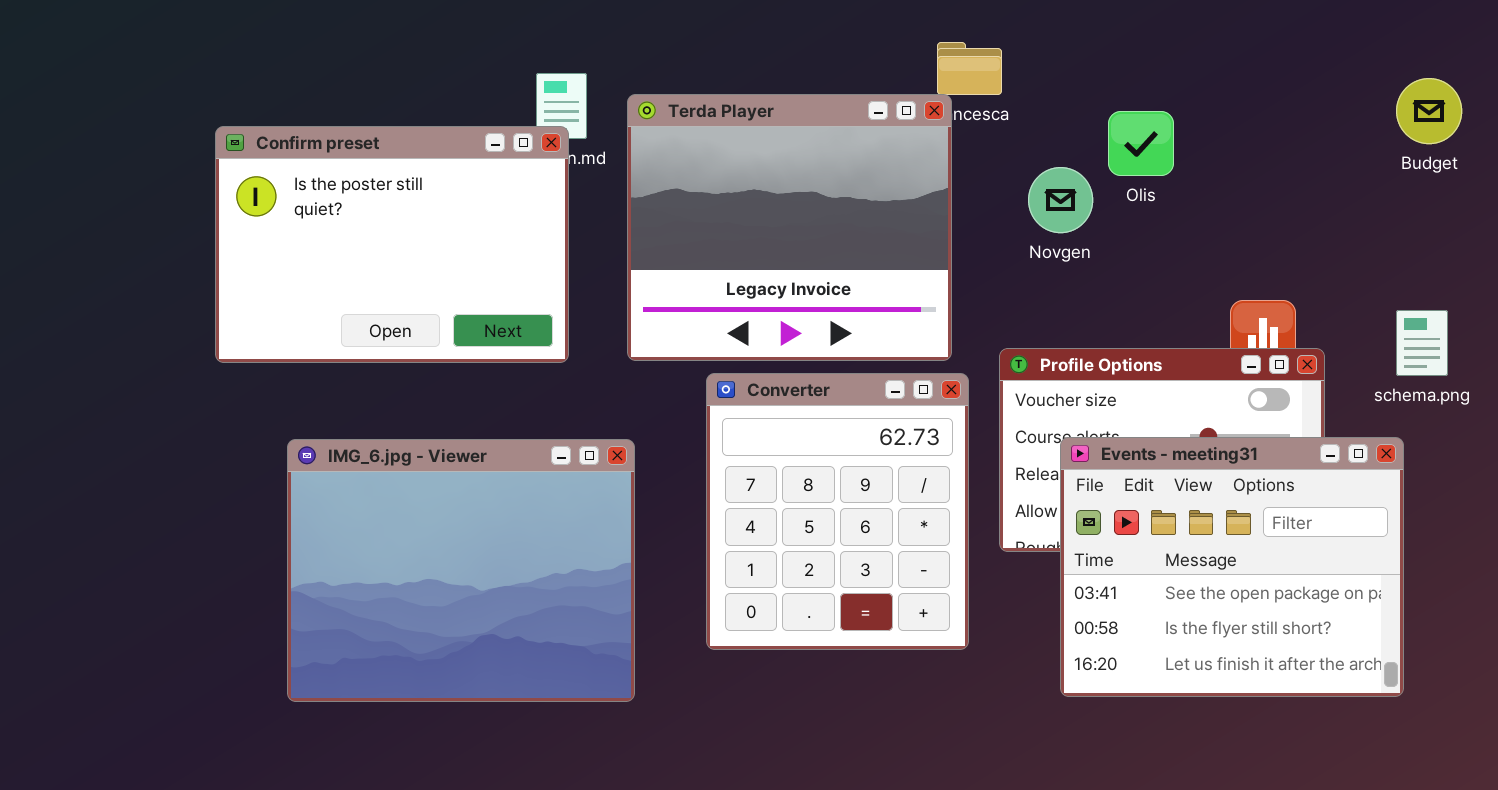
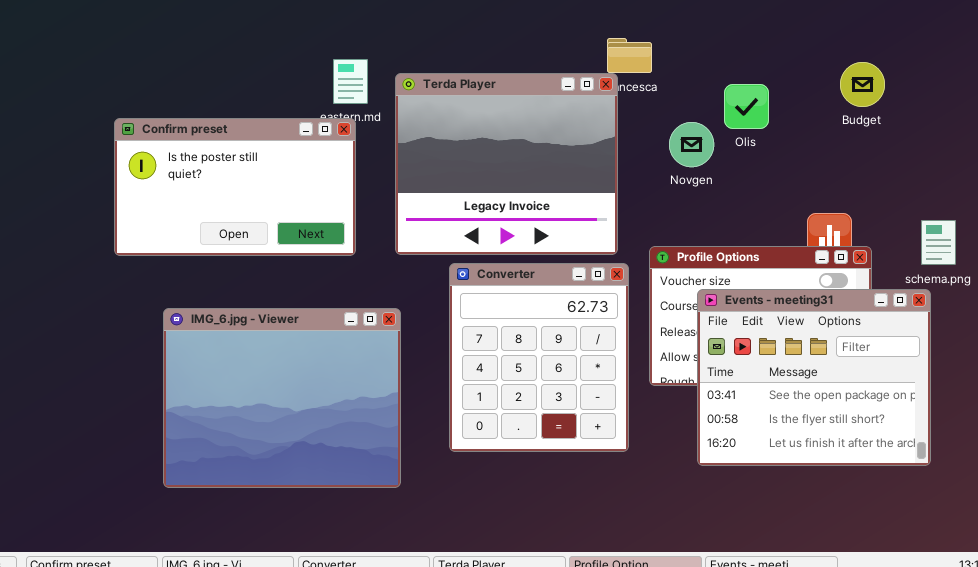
Budget: [1396,78,1462,144] -> [840,62,885,107], moved
Confirm preset: [215,126,569,363] -> [114,118,356,256], resized
Events - meeting31: [1060,437,1404,697] -> [697,289,931,466], moved

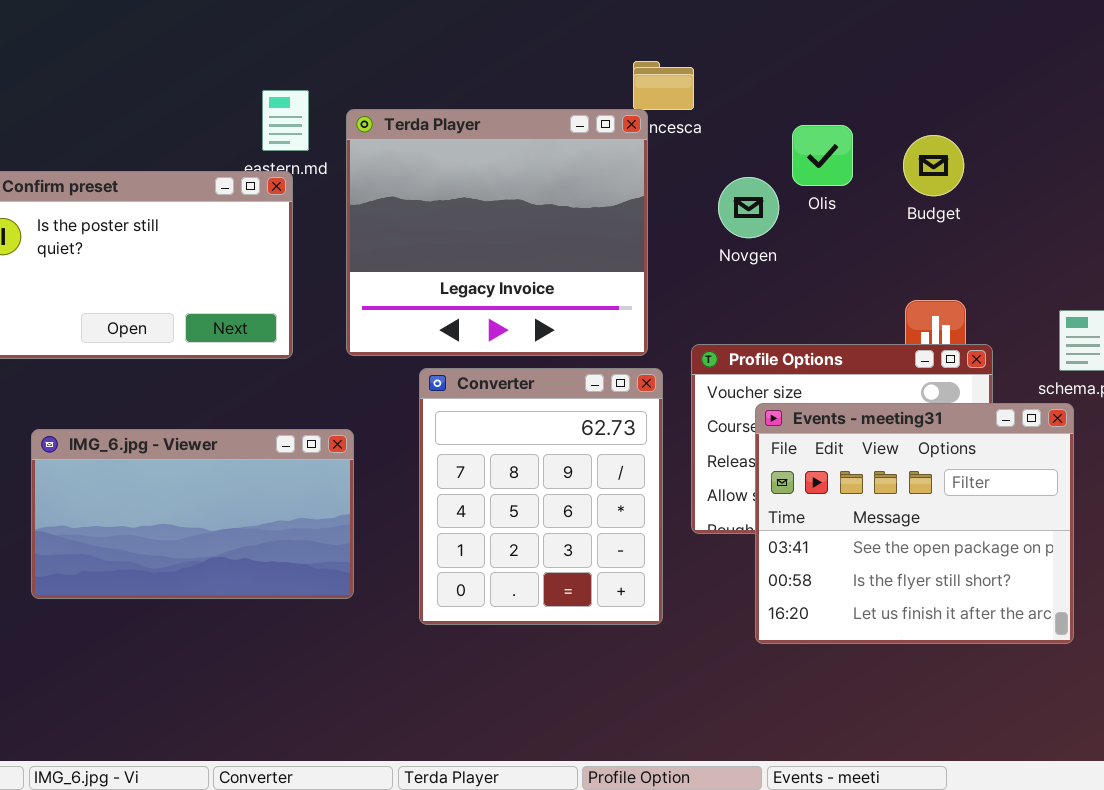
Budget: [840,62,885,107] -> [903,135,964,196], moved
IMG_6.jpg - Viewer: [163,308,401,488] -> [31,429,354,599], resized

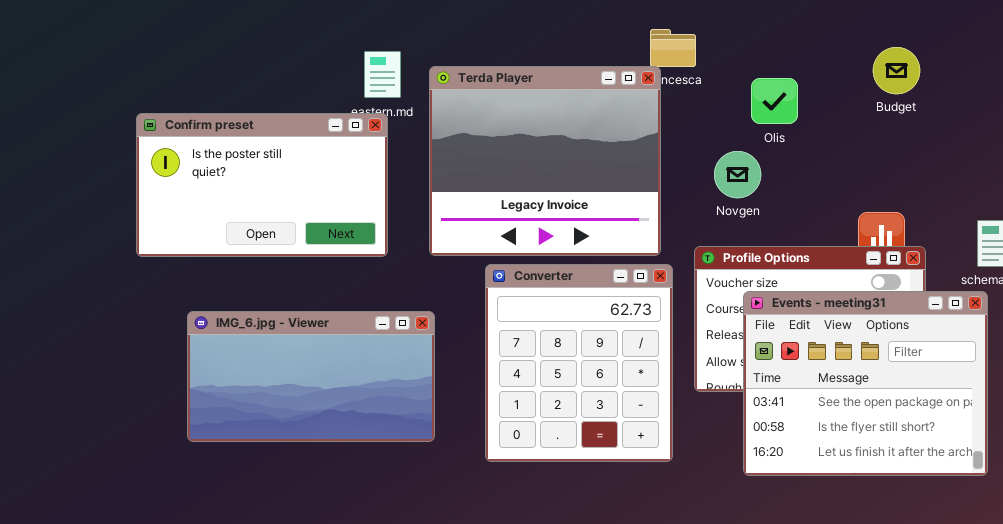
Olis: [792,125,853,186] -> [751,78,798,124], moved
Budget: [903,135,964,196] -> [873,47,920,94], moved
Novgen: [718,177,779,238] -> [714,151,761,198], moved

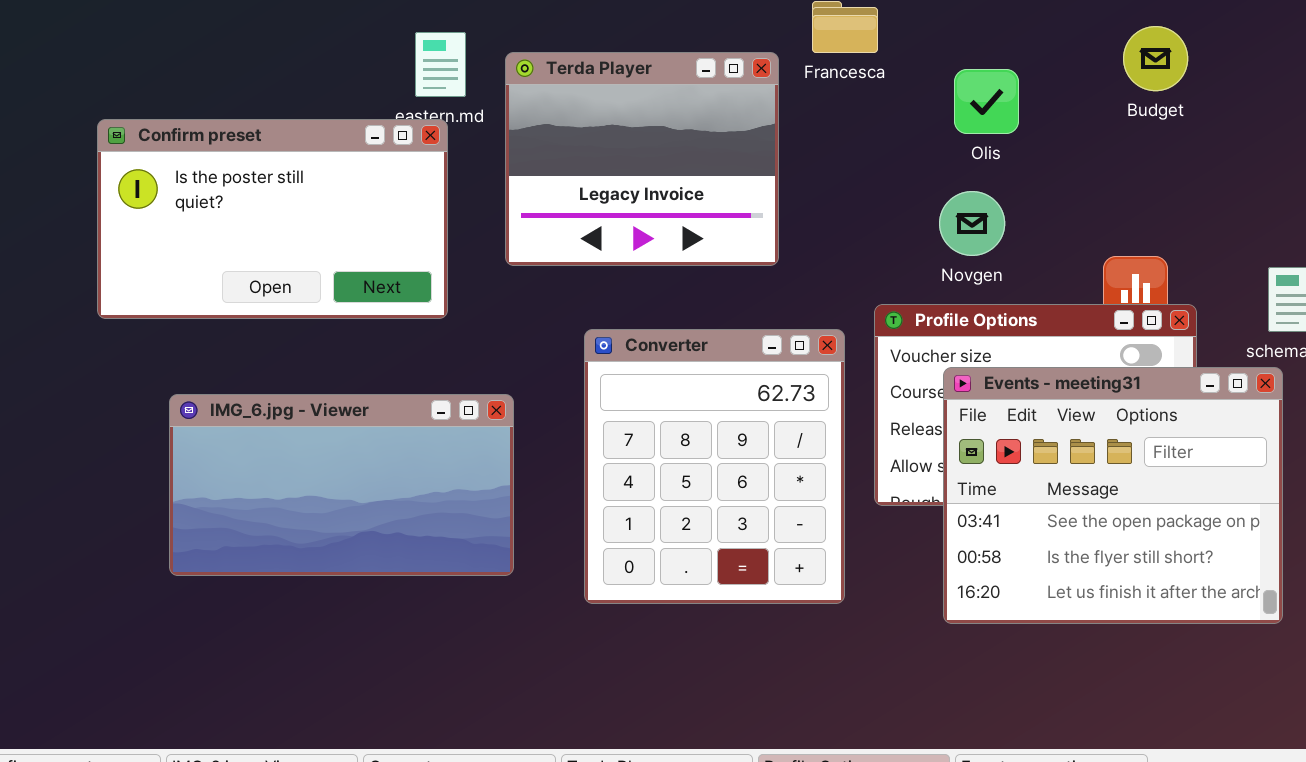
Terda Player: [429,66,661,256] -> [505,52,779,266], resized
Novgen: [714,151,761,198] -> [939,191,1005,256], moved

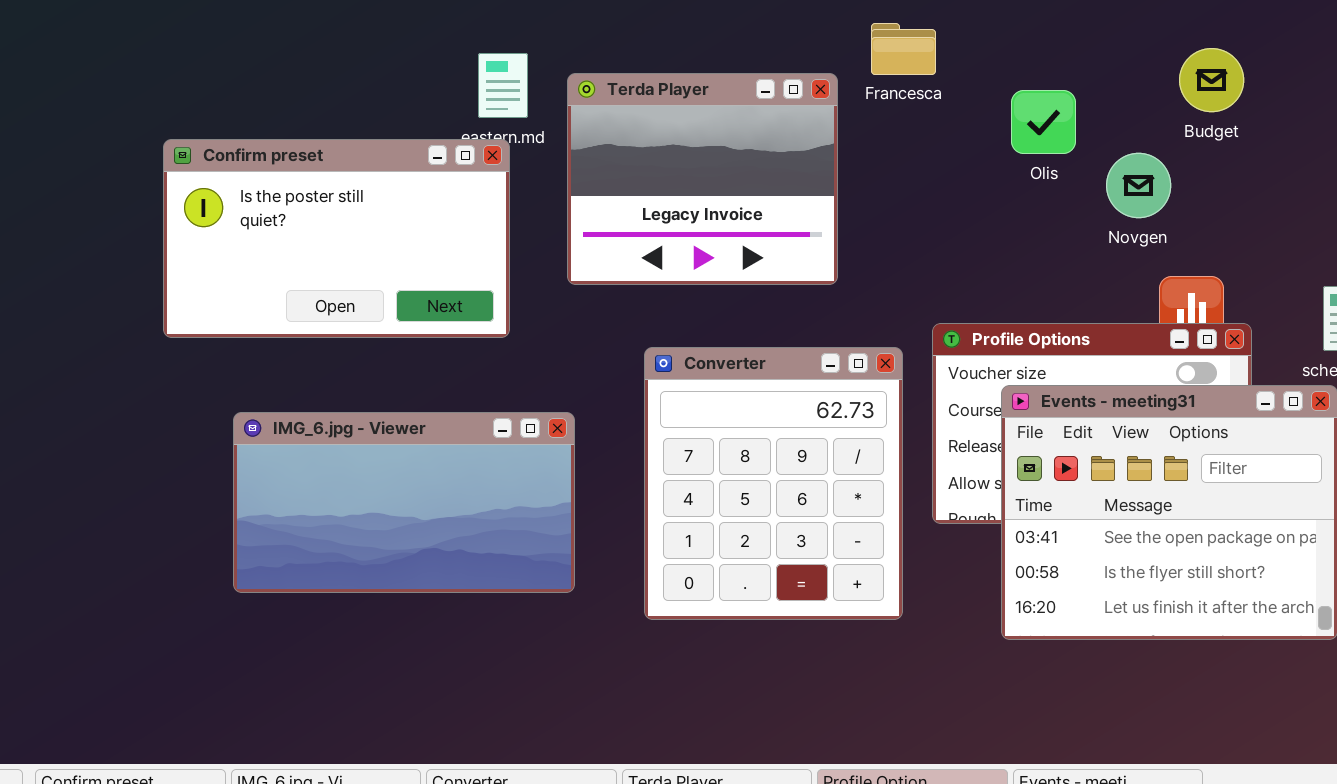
Novgen: [939,191,1005,256] -> [1106,153,1171,218], moved

